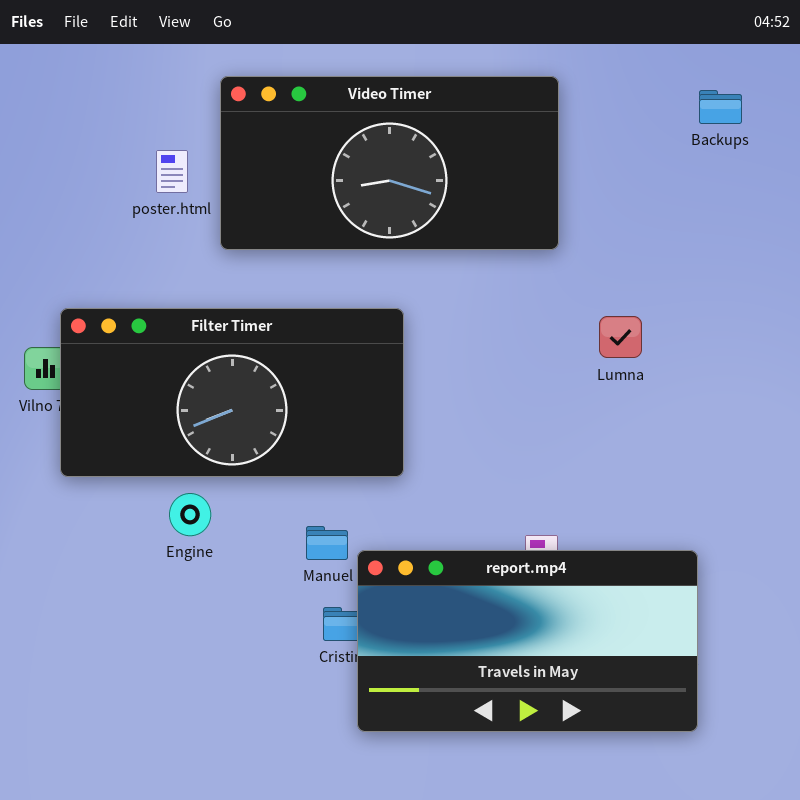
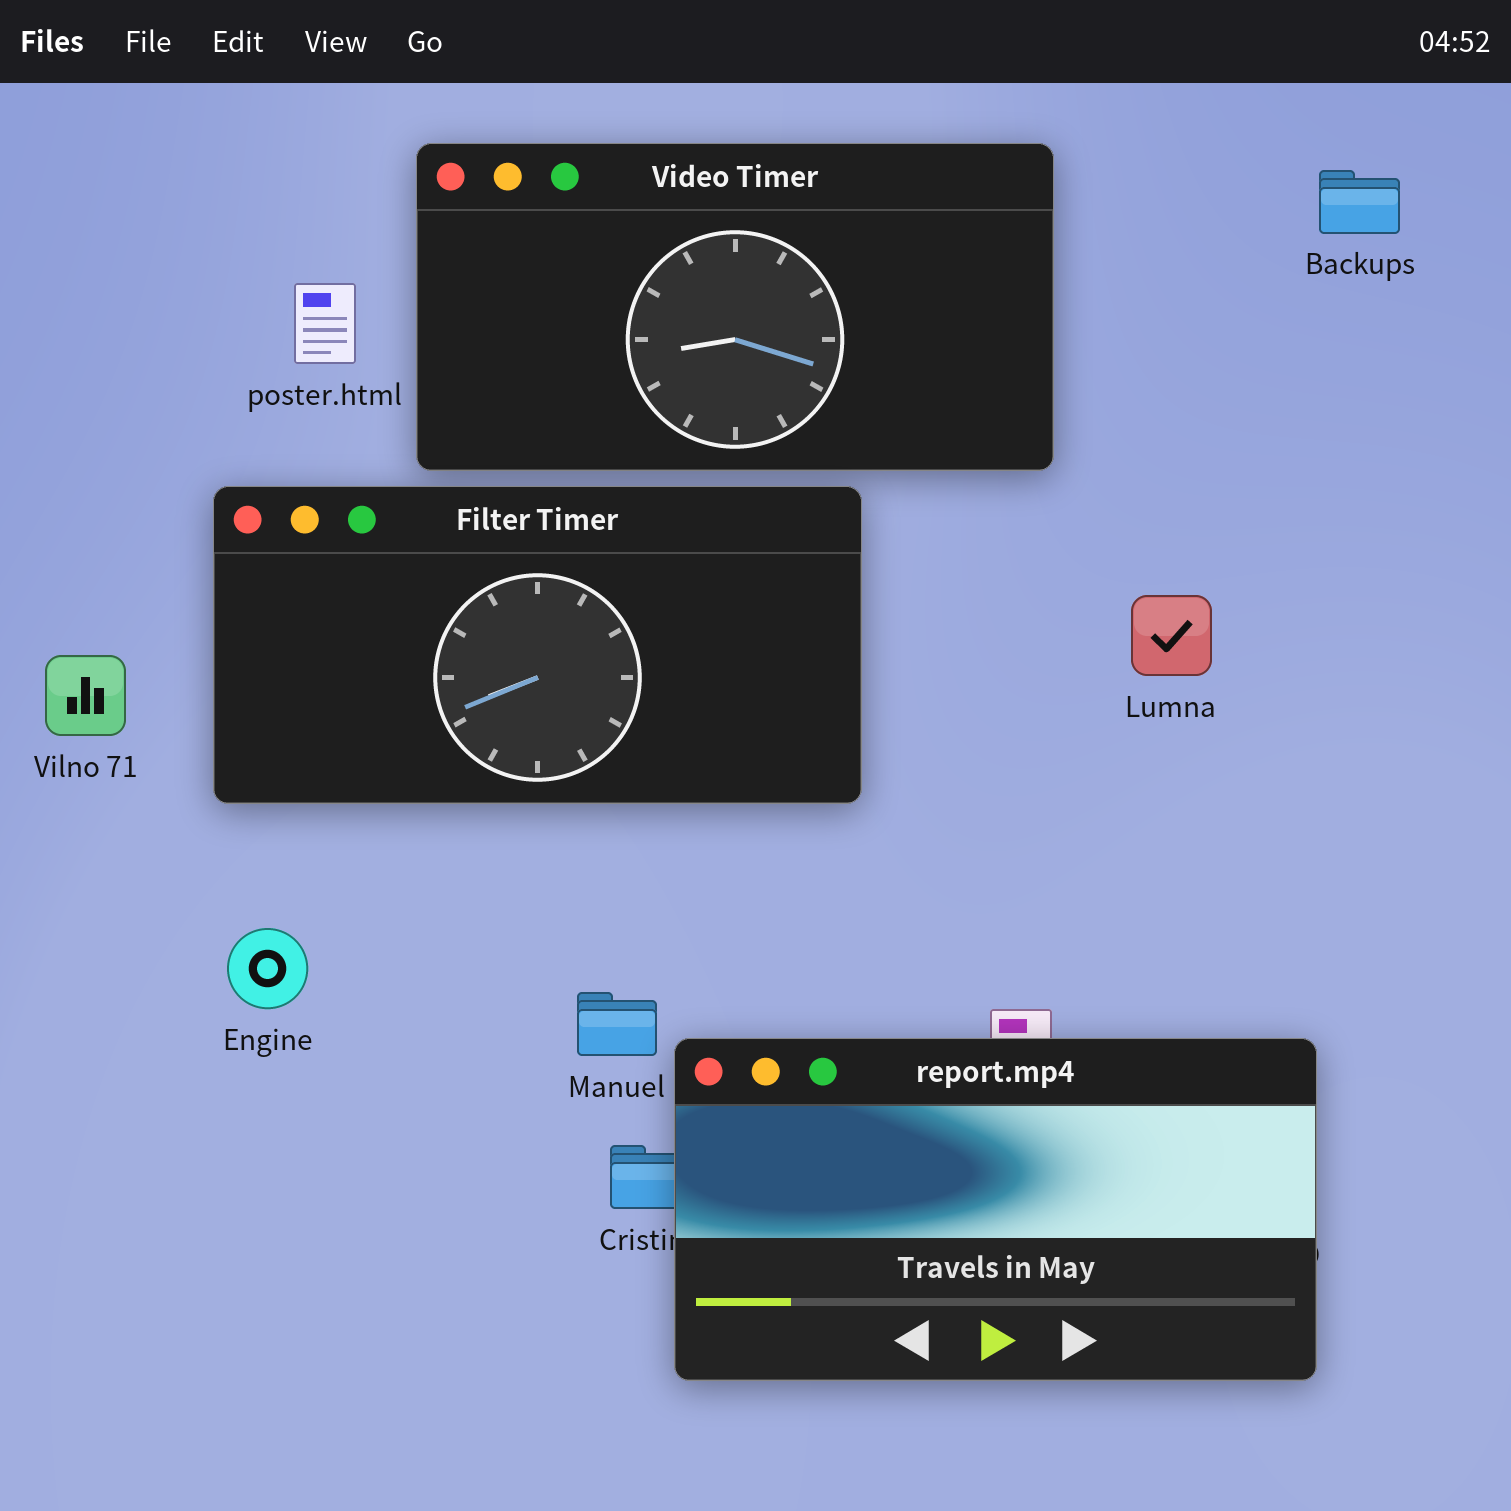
Filter Timer: [60,308,404,477] -> [213,486,862,804], moved
Engine: [169,493,211,536] -> [227,928,308,1009], moved

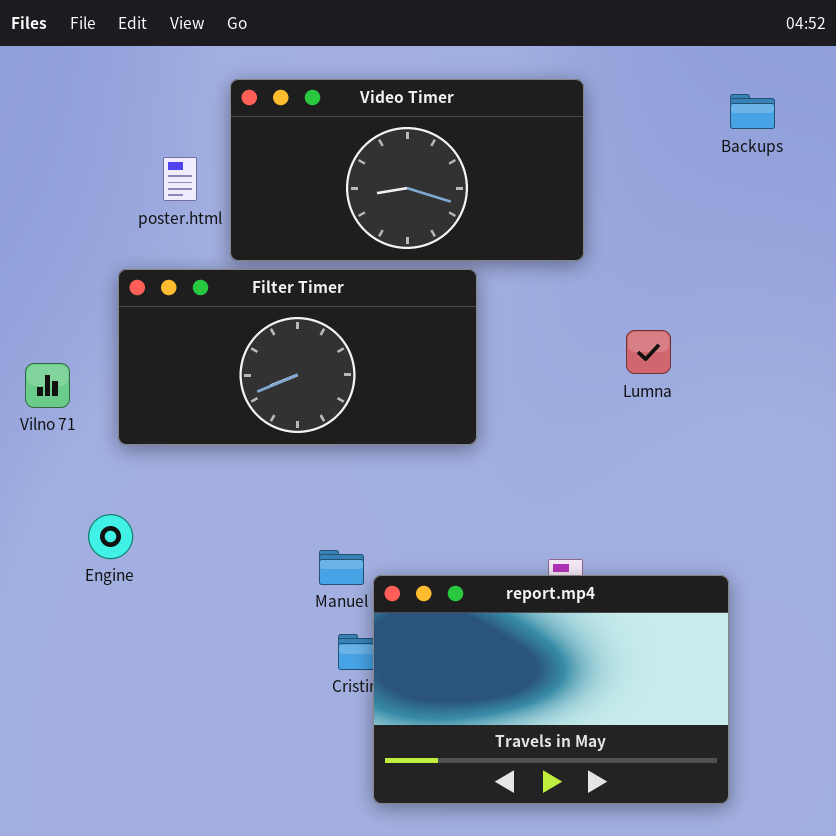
Engine: [227,928,308,1009] -> [88,514,133,559], moved
report.mp4: [674,1038,1317,1381] -> [373,575,729,804], resized

